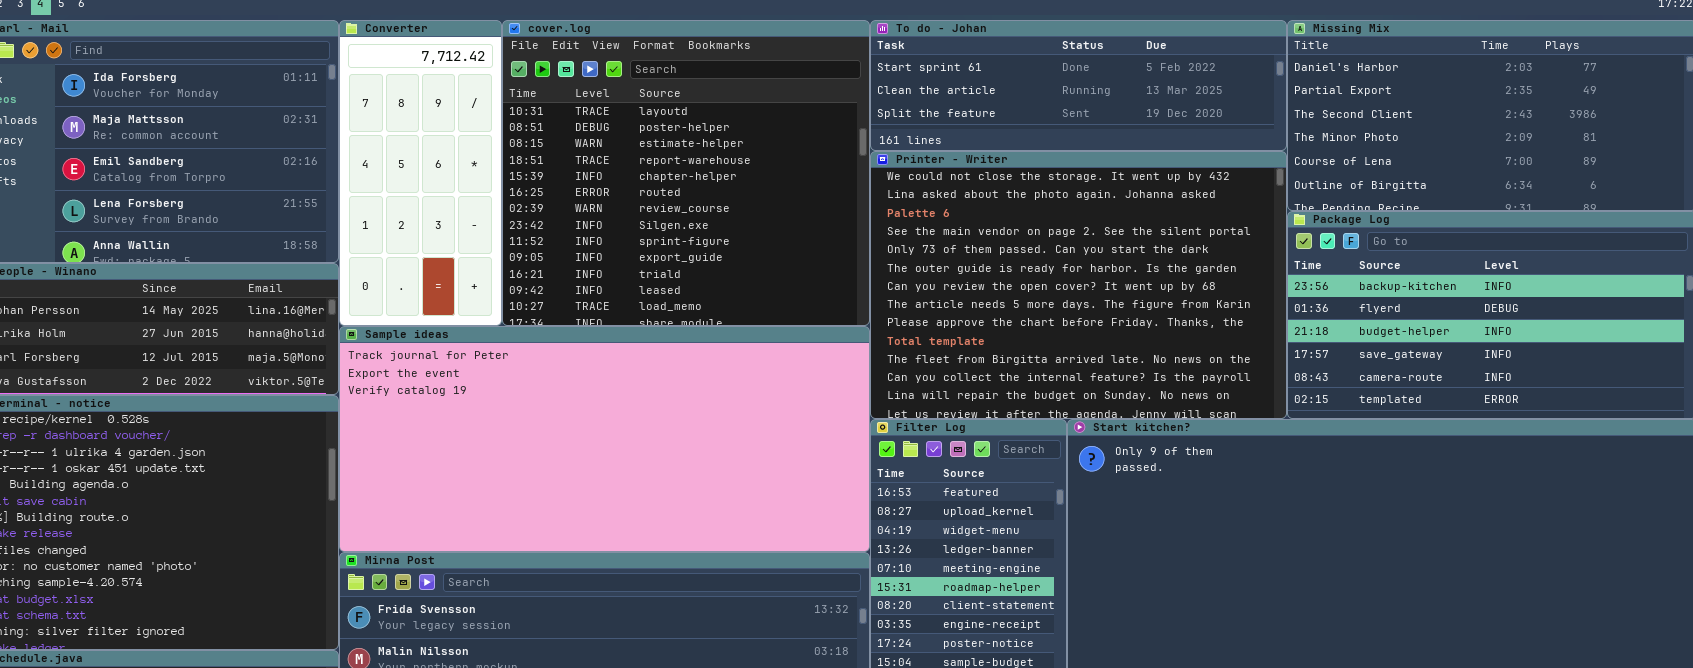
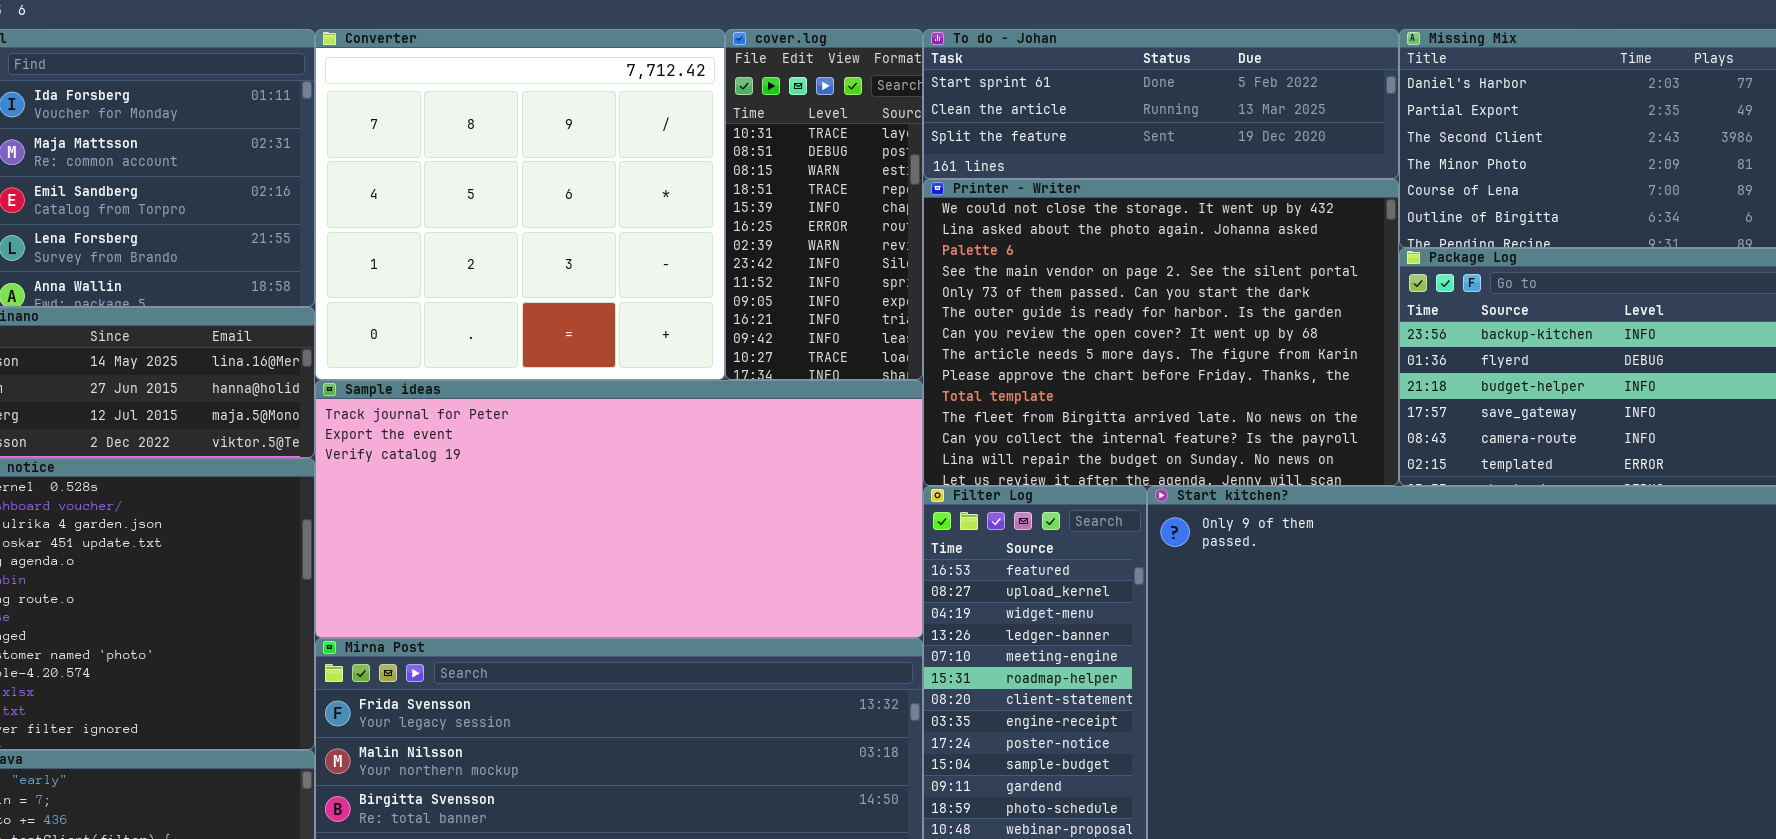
Converter: [339,20,502,326] -> [315,29,725,380], resized
cover.log: [502,20,870,326] -> [725,29,923,380], resized

